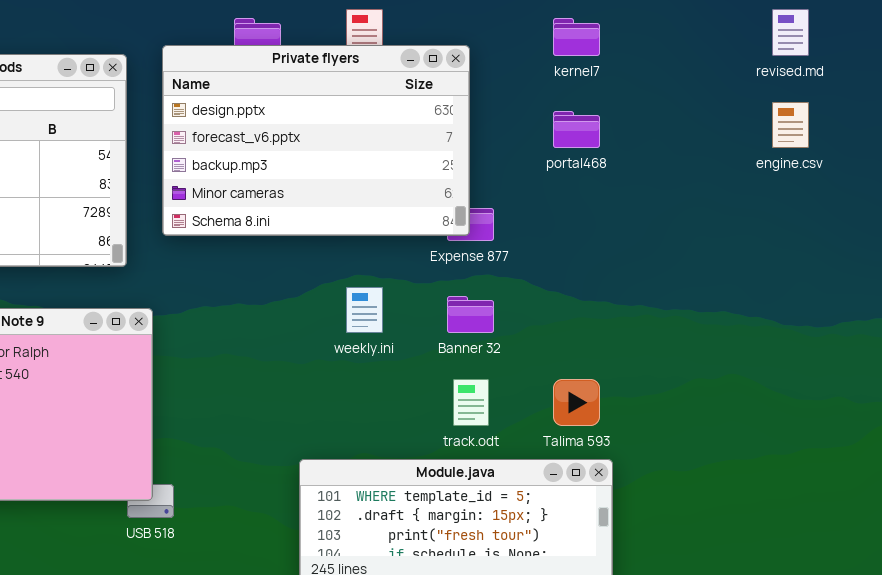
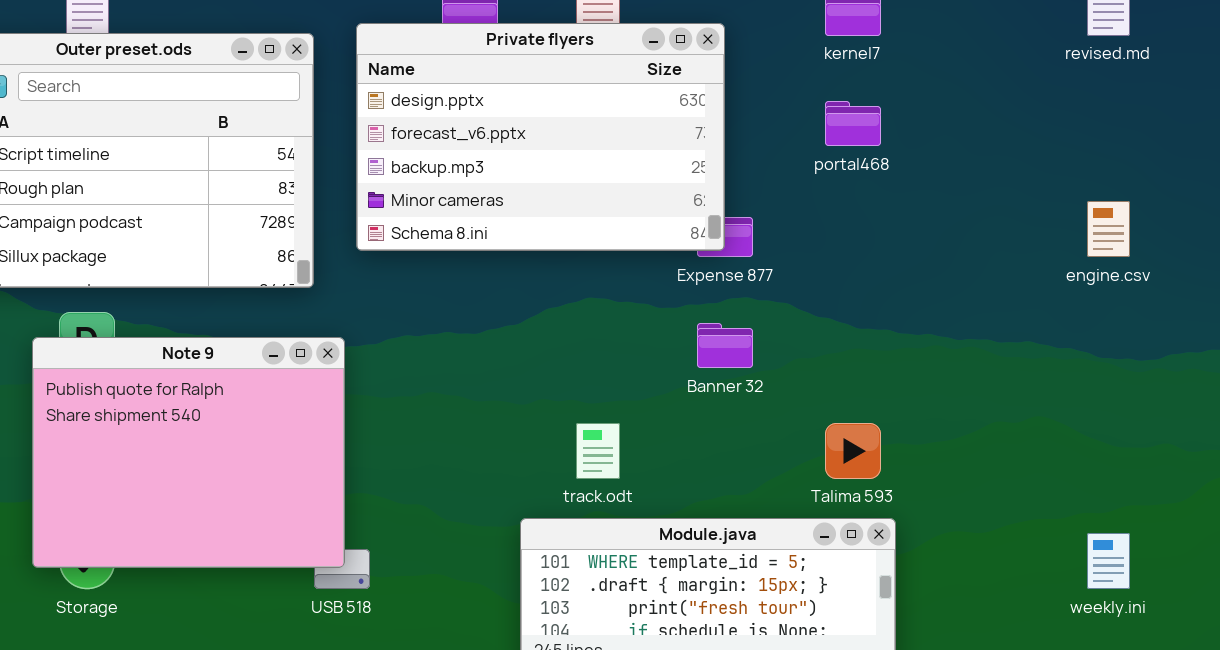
engine.csv: [772,102,809,148] -> [1087,201,1130,257], moved
weekly.ini: [346,287,383,333] -> [1087,533,1130,589], moved
track.odt: [453,379,489,426] -> [576,423,620,479], moved

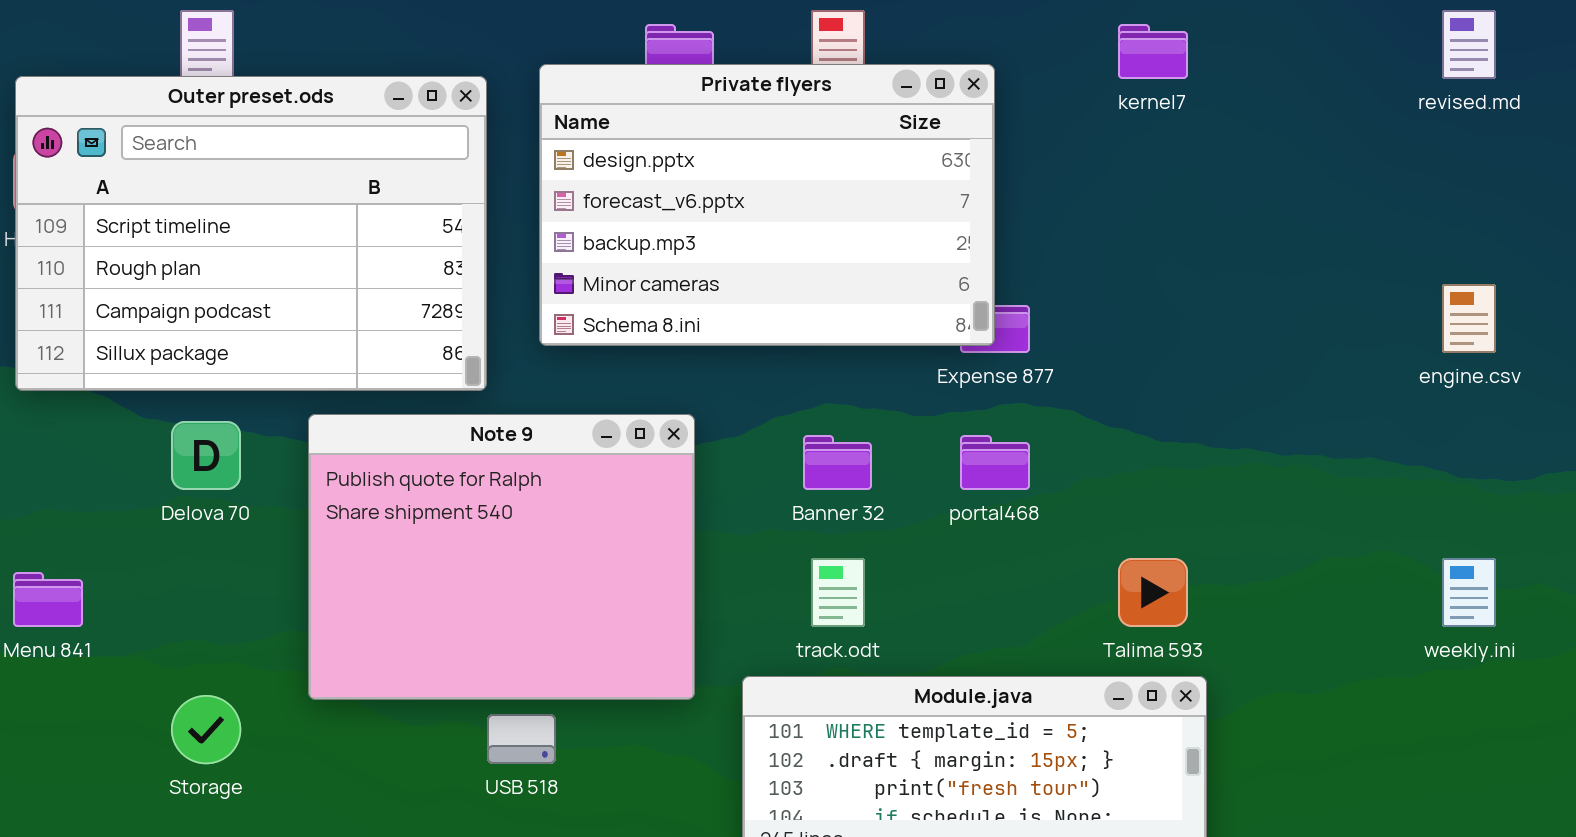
portal468: [825,101,881,146] -> [960,435,1030,490], moved
Banner 32: [697,323,753,368] -> [803,435,872,490], moved
Note 9: [32,337,345,568] -> [308,414,695,700], moved
weekly.ini: [1087,533,1130,589] -> [1442,558,1496,627], moved

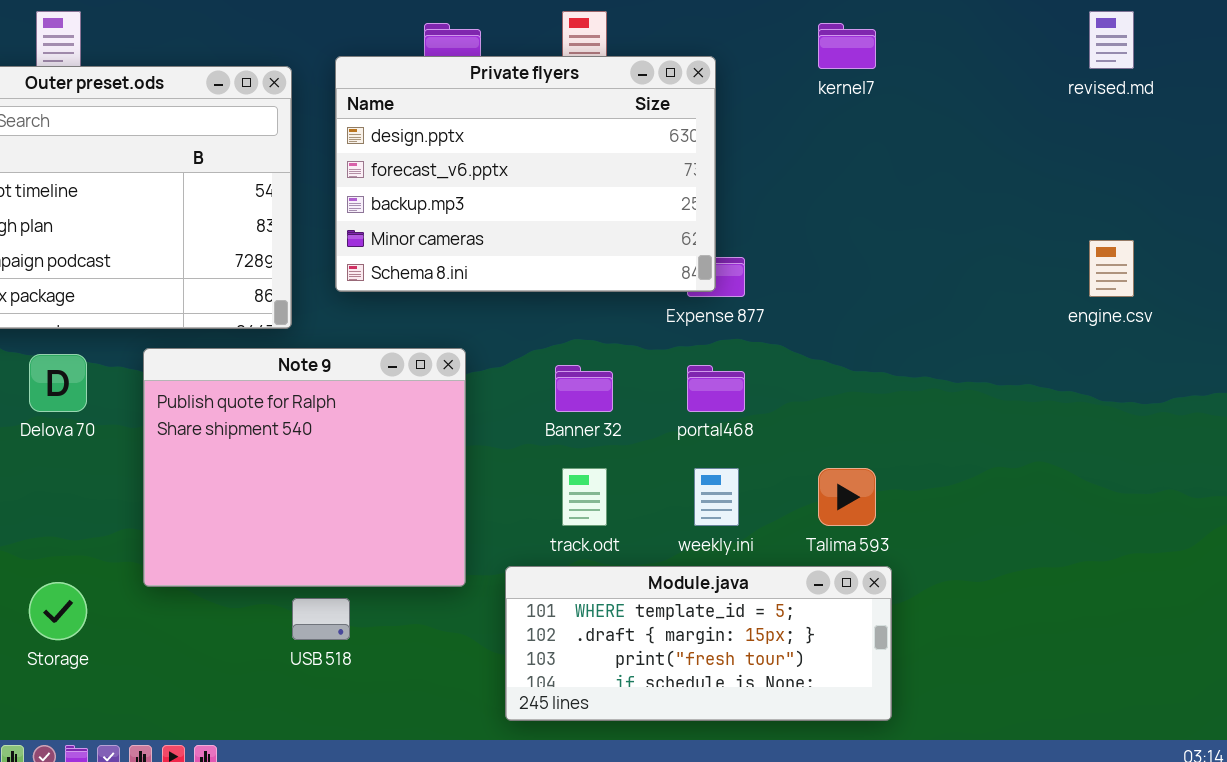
weekly.ini: [1442,558,1496,627] -> [694,468,739,526], moved

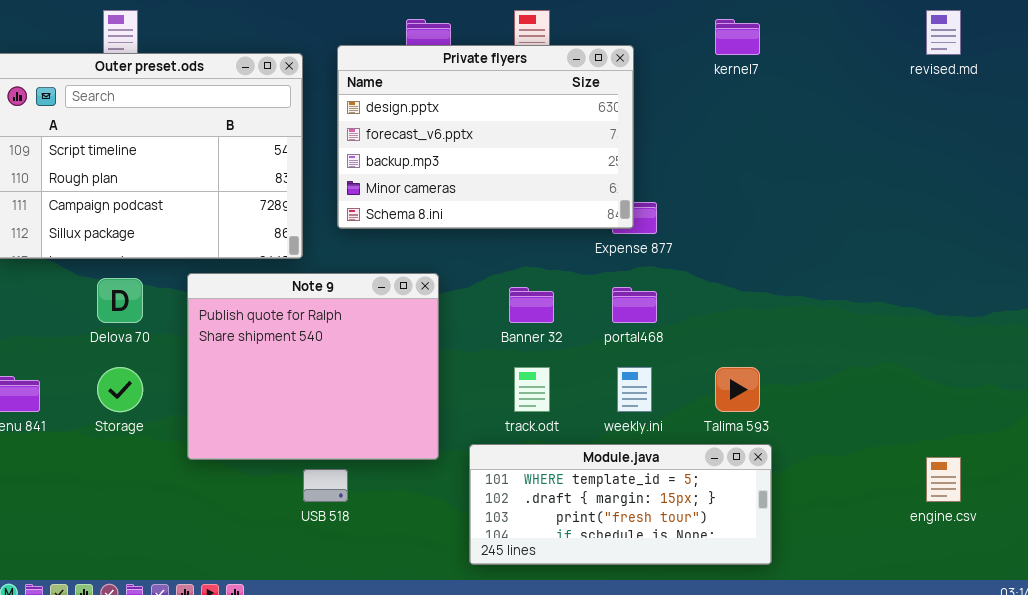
engine.csv: [1089,240,1134,297] -> [926,457,961,502], moved
Storage: [29,582,87,640] -> [97,367,143,412], moved

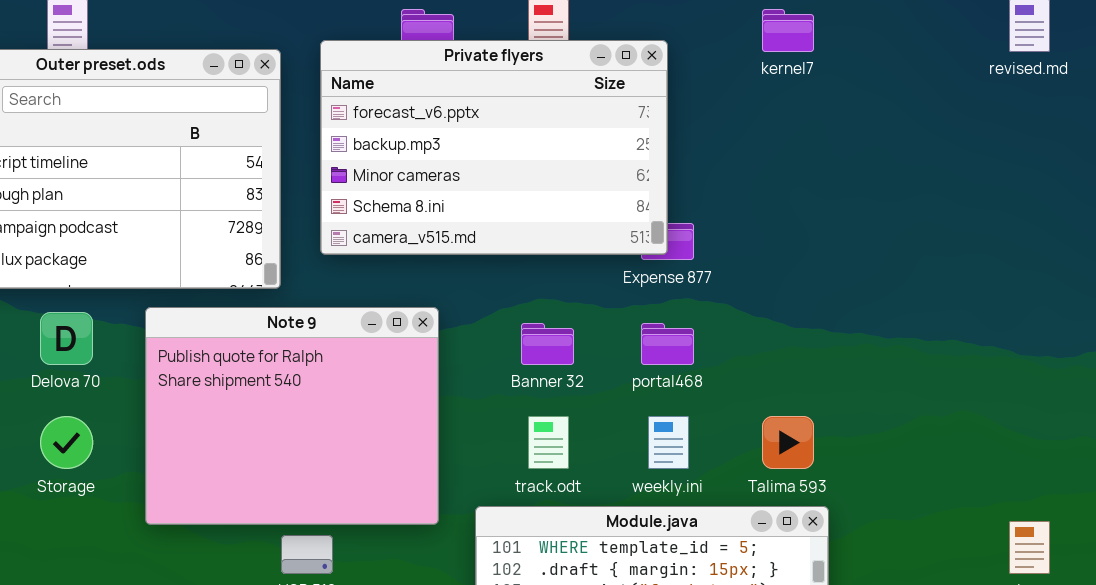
Private flyers: [337,45,634,229] -> [320,40,668,255], scrolled down 1 row

